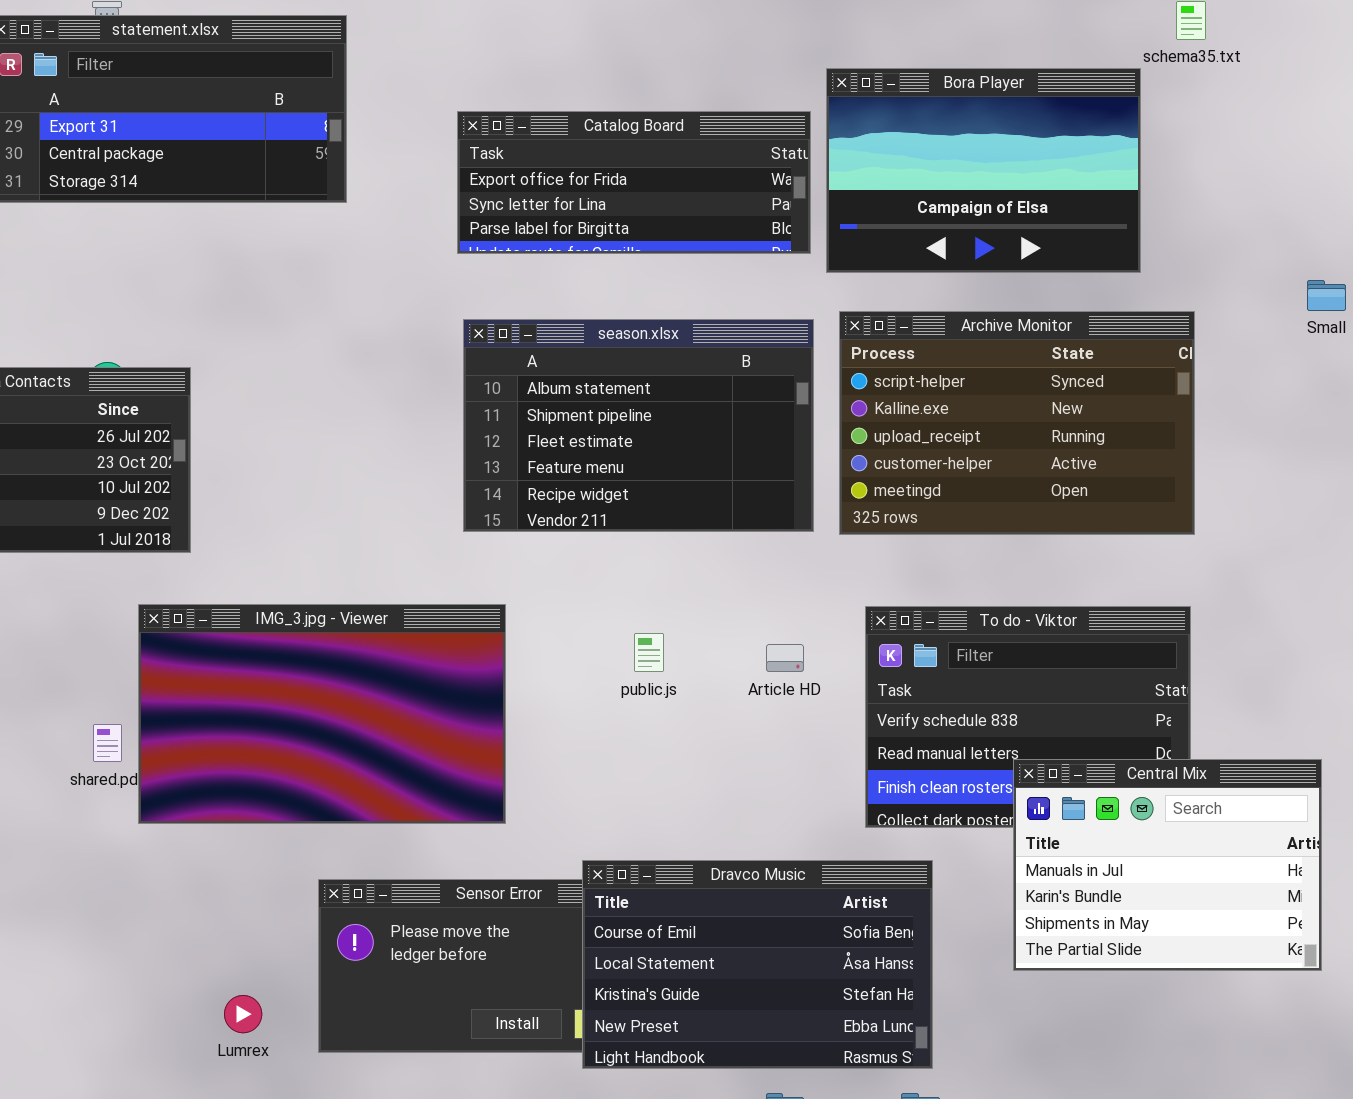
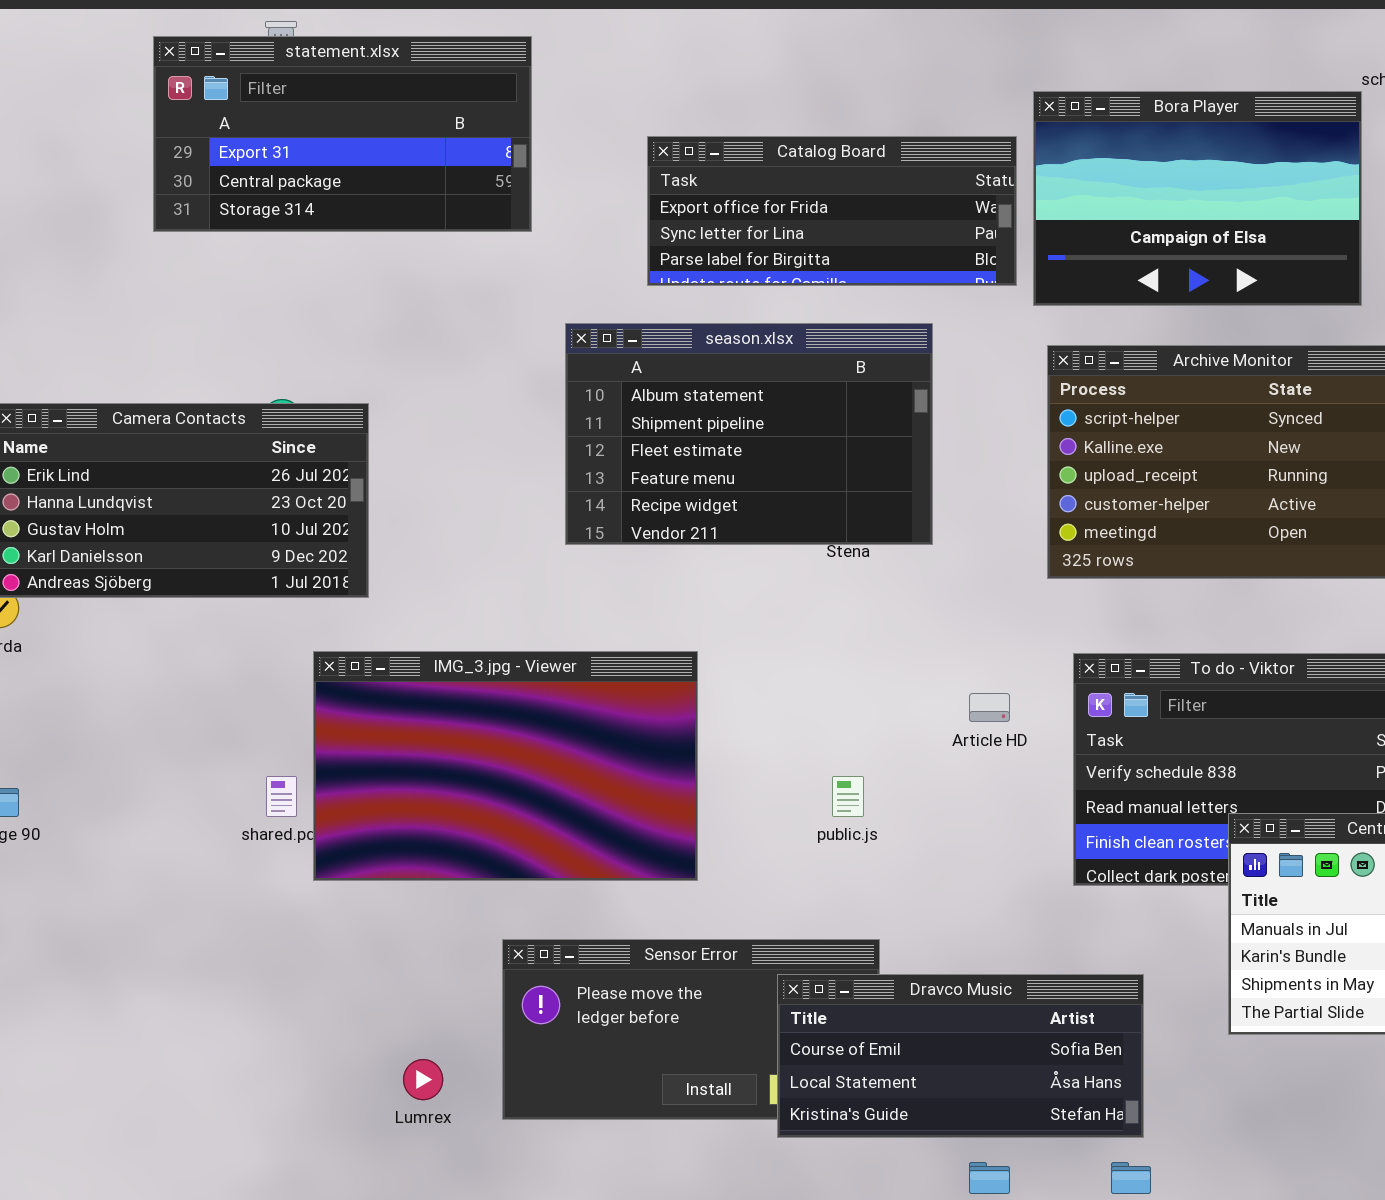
season.xlsx: [463,319,814,532] -> [565,323,933,545], moved
public.js: [634,633,664,672] -> [832,776,864,817], moved
Dravco Music: [582,860,933,1069] -> [777,974,1144,1138], resized

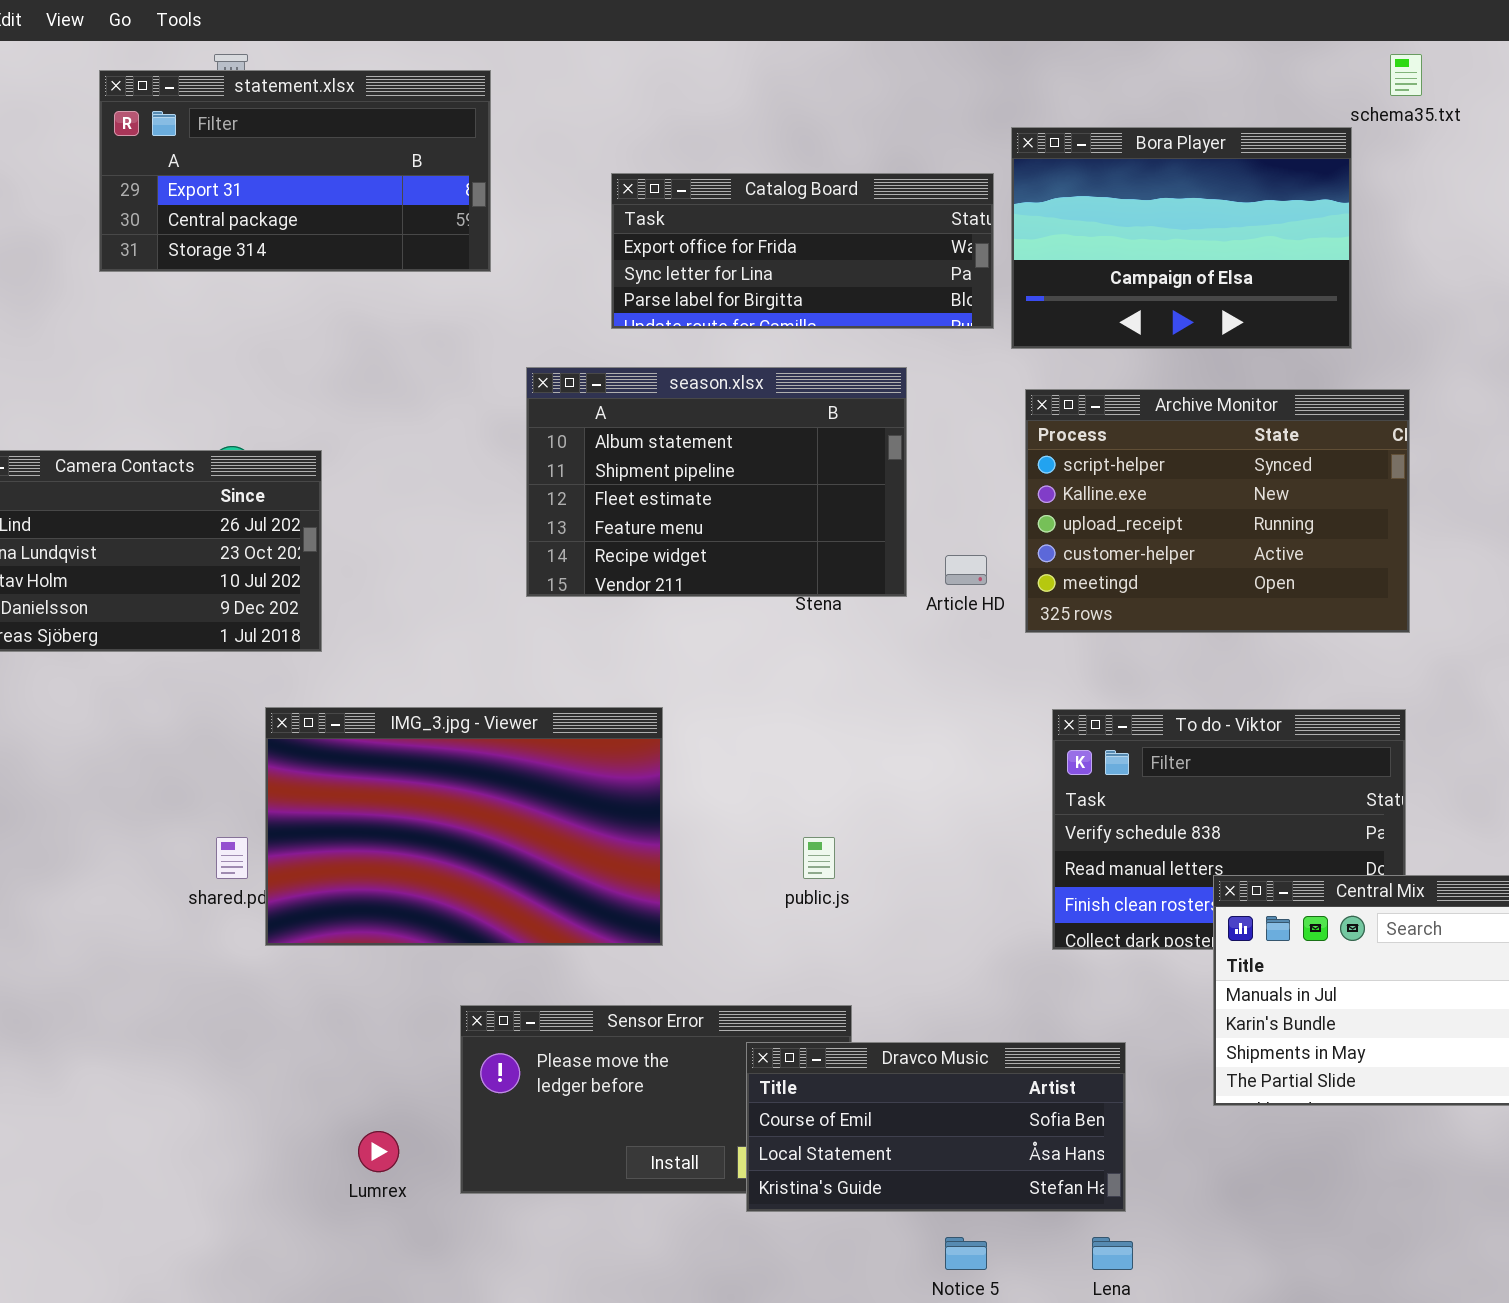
Article HD: [969,693,1010,722] -> [945,555,987,585], moved

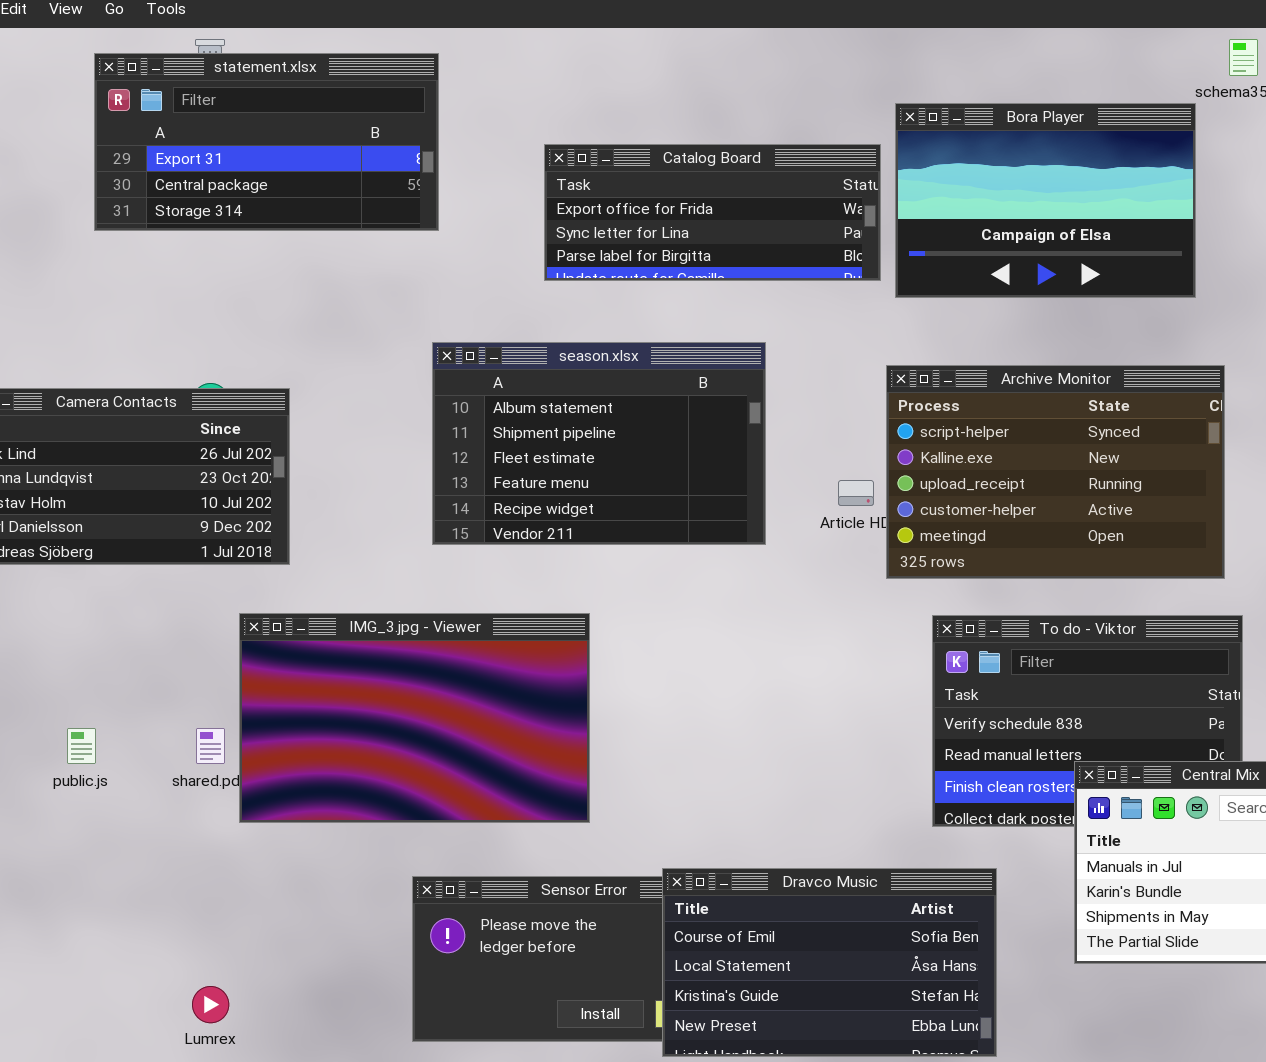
season.xlsx: [526,367,907,597] -> [432,342,766,545], moved
Archive Monitor: [1025,389,1410,633] -> [886,365,1225,579], moved
public.js: [803,837,835,879] -> [67,728,96,764], moved
Dravco Music: [746,1042,1126,1212] -> [662,868,997,1057], resized
Lumrex: [358,1131,399,1172] -> [192,986,229,1023], moved

